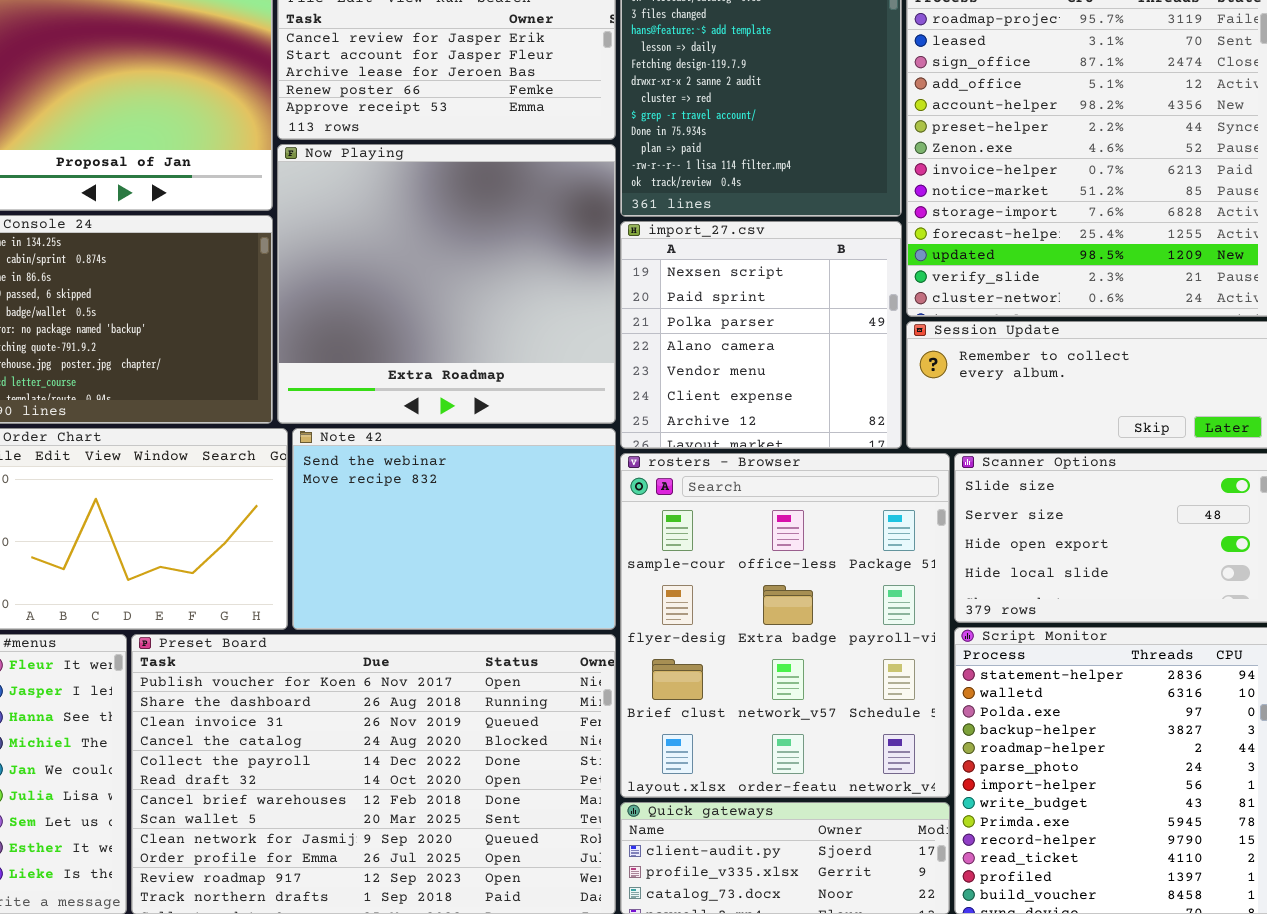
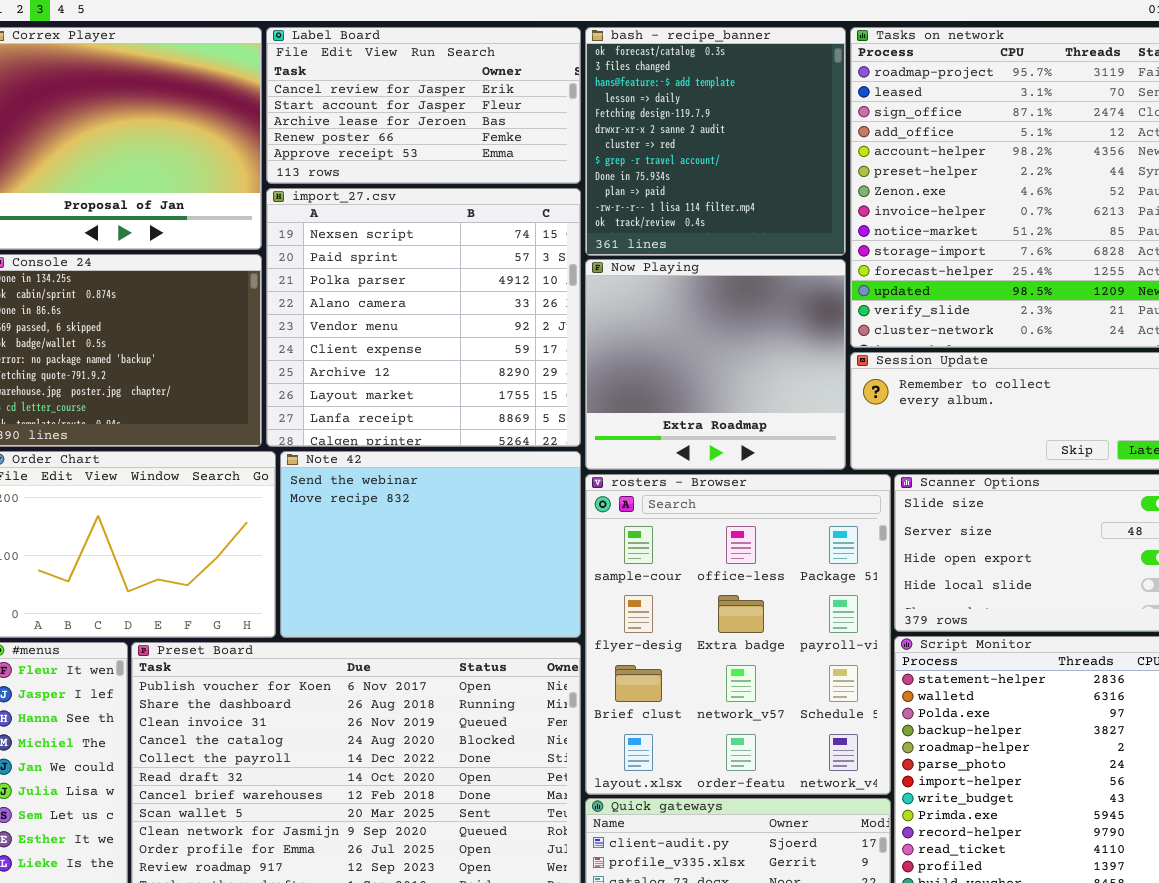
Now Playing: [277,144,616,424] -> [585,259,846,470], moved, resized
import_27.csv: [620,221,902,449] -> [266,188,581,447], moved, resized

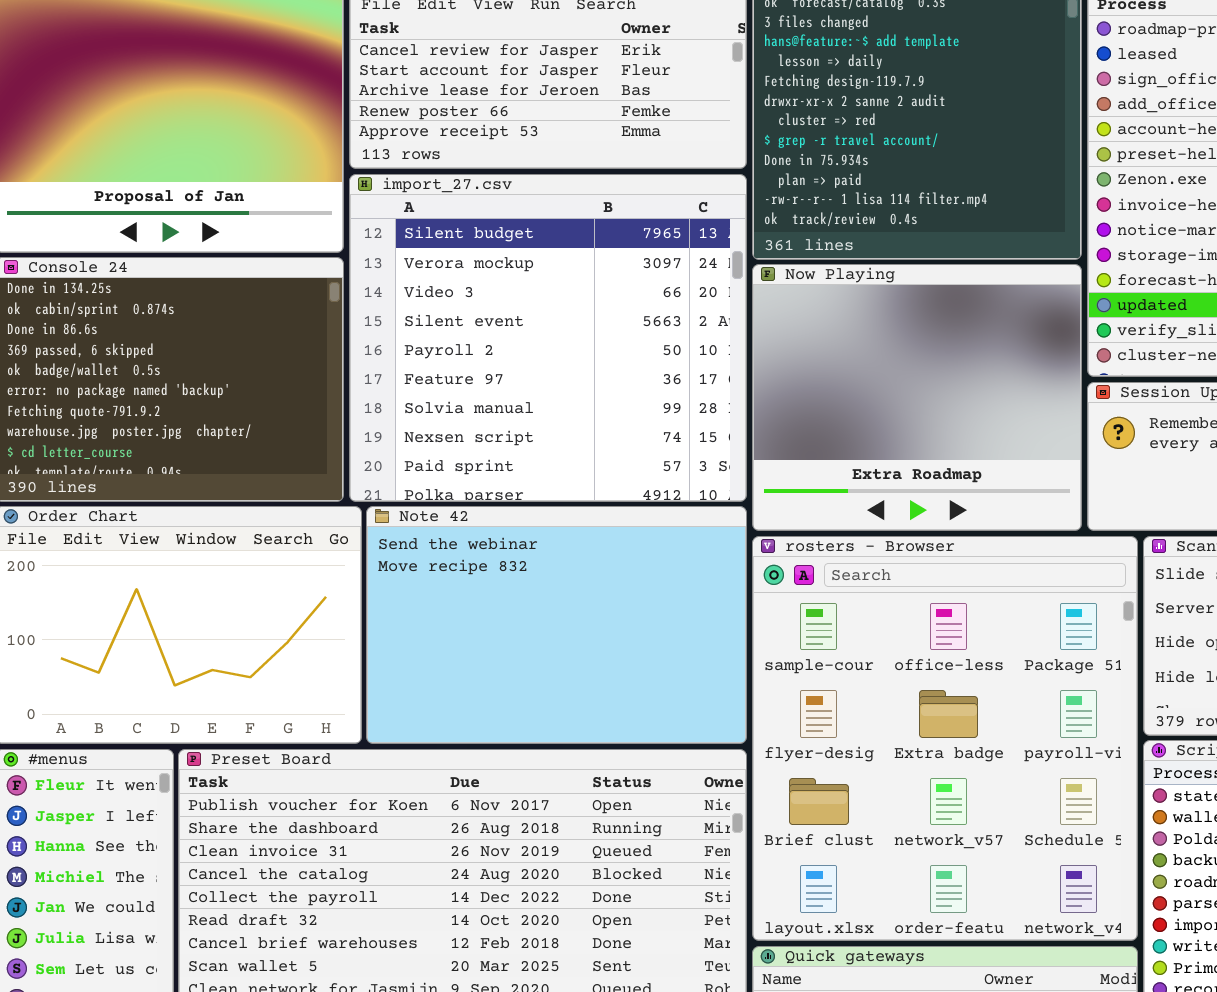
import_27.csv: [266,188,581,447] -> [349,174,747,502], scrolled up 7 rows

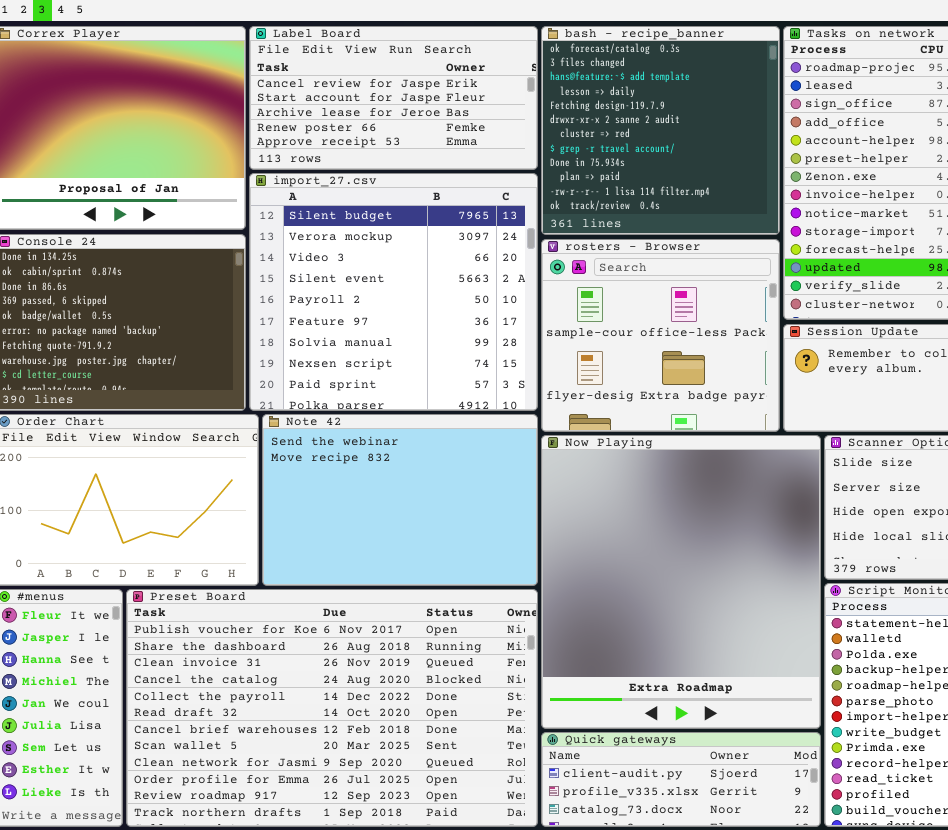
Now Playing: [752,264,1082,531] -> [541,435,821,729], moved, resized
rosters - Browser: [752,536,1138,941] -> [541,239,780,432], moved, resized

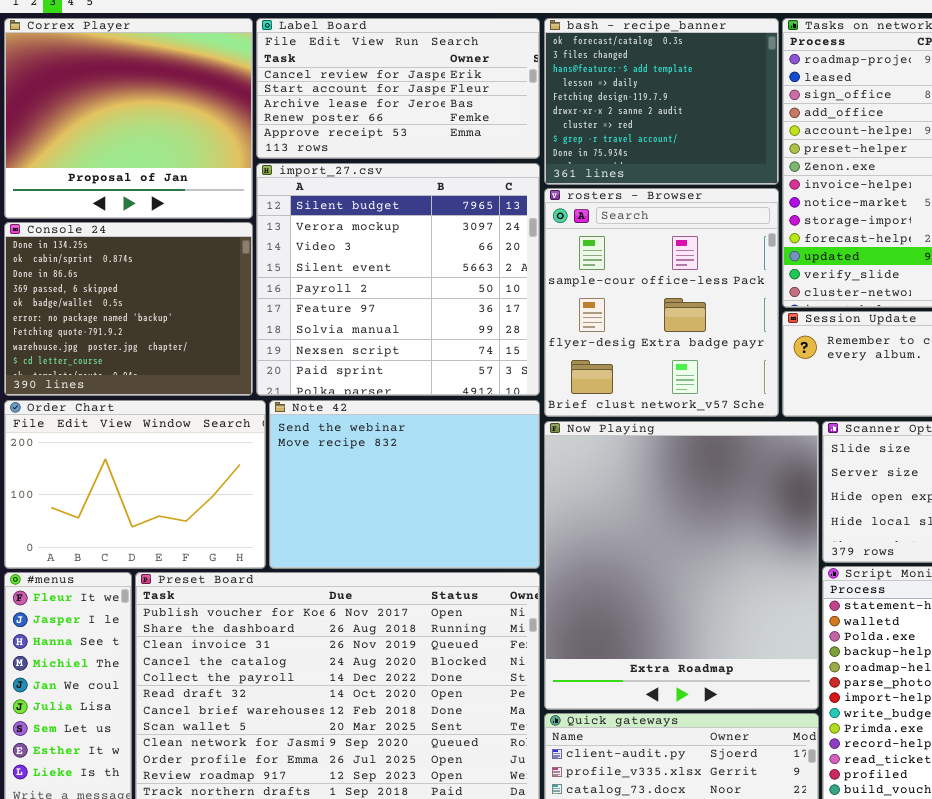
bash - recipe_banner: [541,26,780,235] -> [544,18,779,185], resized
rosters - Browser: [541,239,780,432] -> [544,188,779,417], resized

